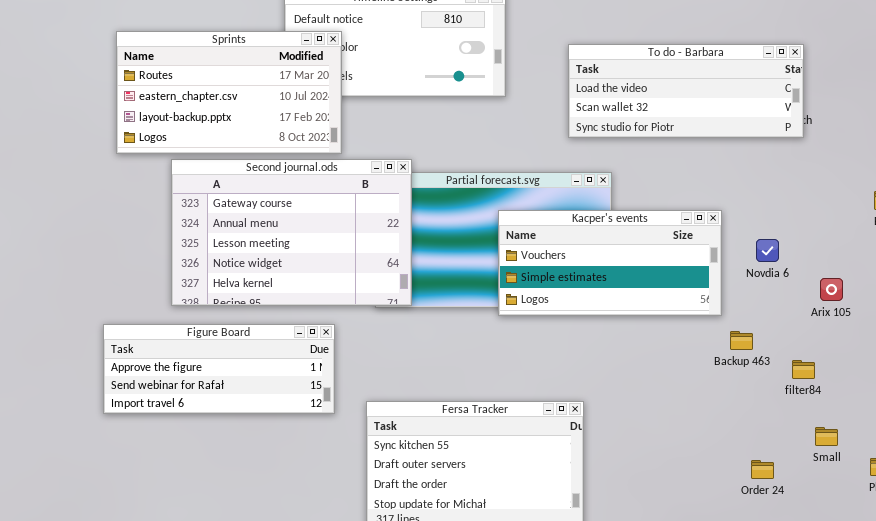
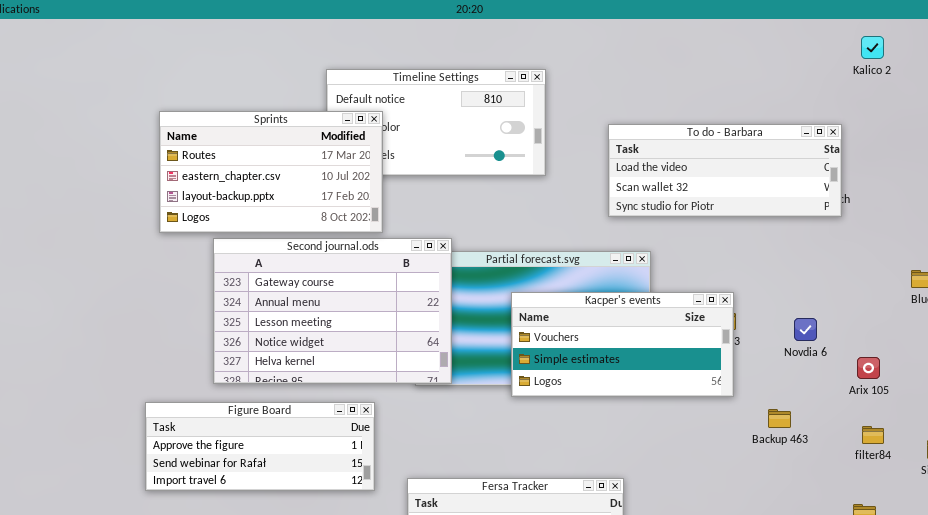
Kacper's events: [498,210,722,316] -> [511,292,734,397], moved
filter84: [792,360,815,379] -> [862,426,884,444], moved

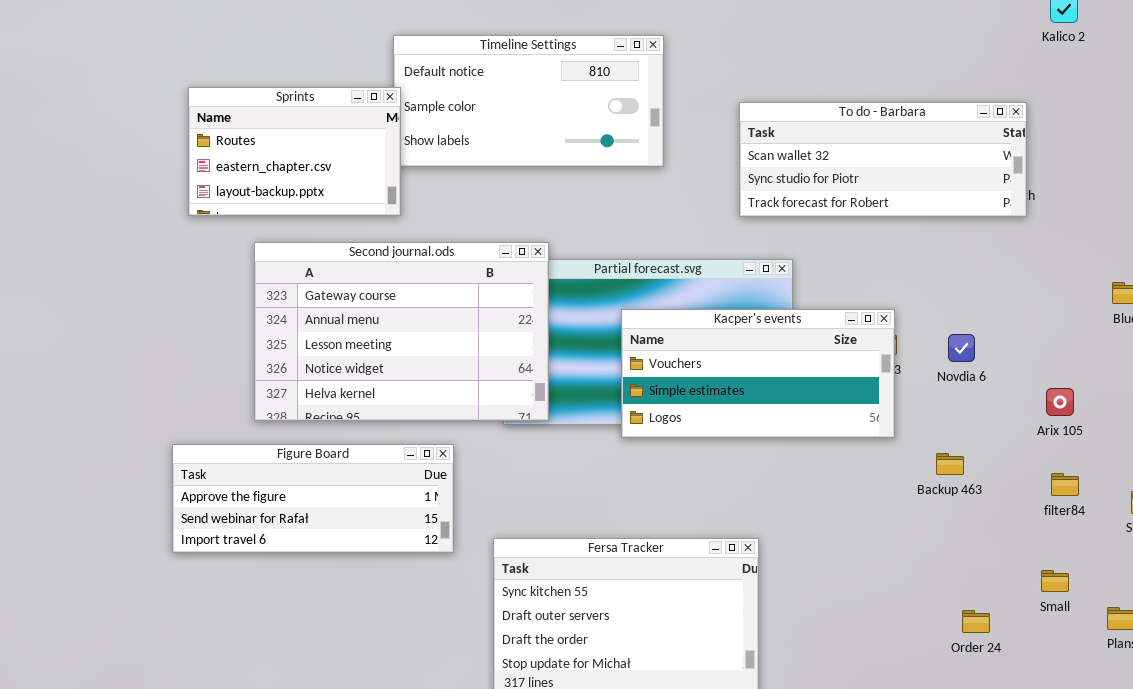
Sprints: [159,111,383,233] -> [188,87,401,216], resized
To do - Barbara: [608,124,842,217] -> [739,102,1027,217], scrolled down 1 row
Novdia 6: [794,318,817,341] -> [948,334,975,362], moved

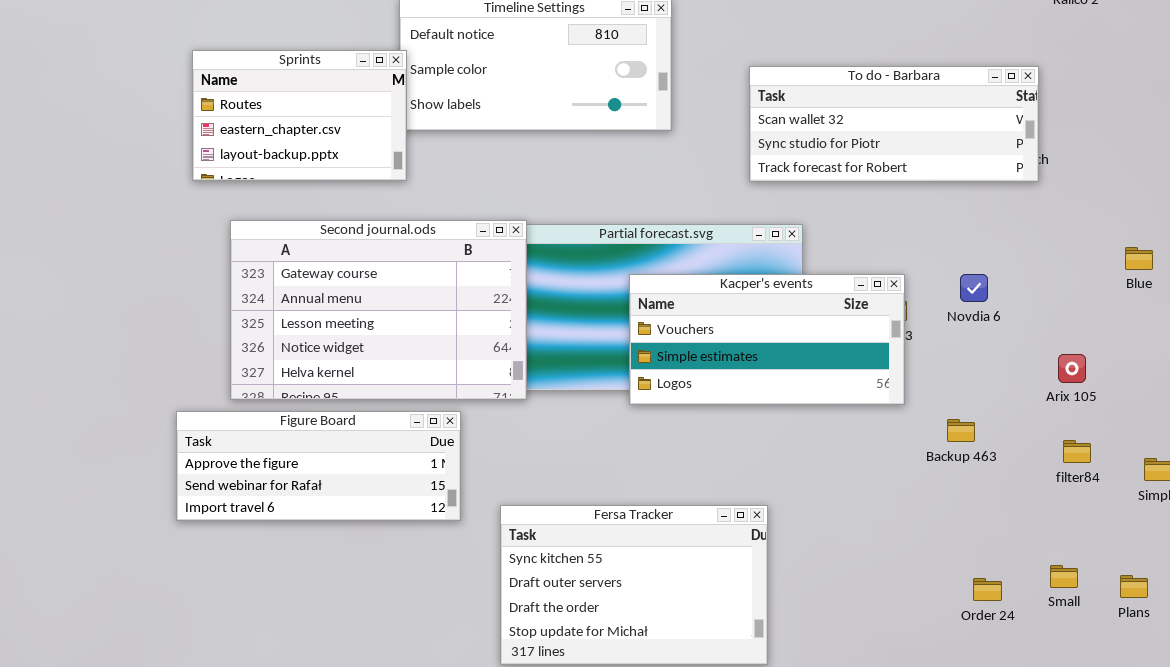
Second journal.ods: [254,242,549,421] -> [230,220,527,400], moved
Novdia 6: [948,334,975,362] -> [960,274,988,302], moved
Small: [1041,570,1069,592] -> [1050,565,1078,588], moved

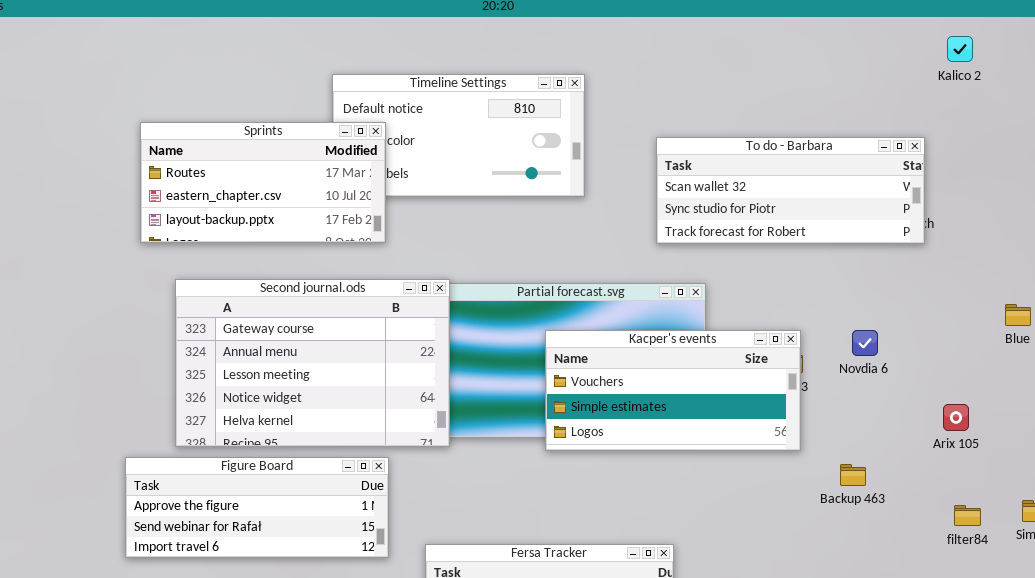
Sprints: [192,50,407,181] -> [140,122,386,243], resized
filter84: [1063,440,1091,463] -> [954,505,981,526], moved

